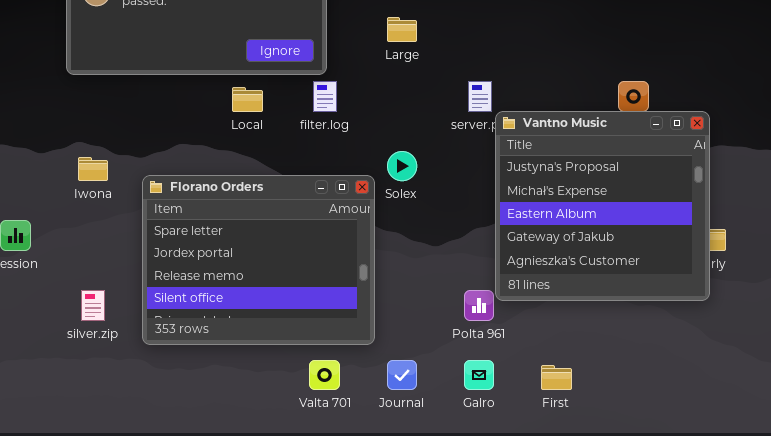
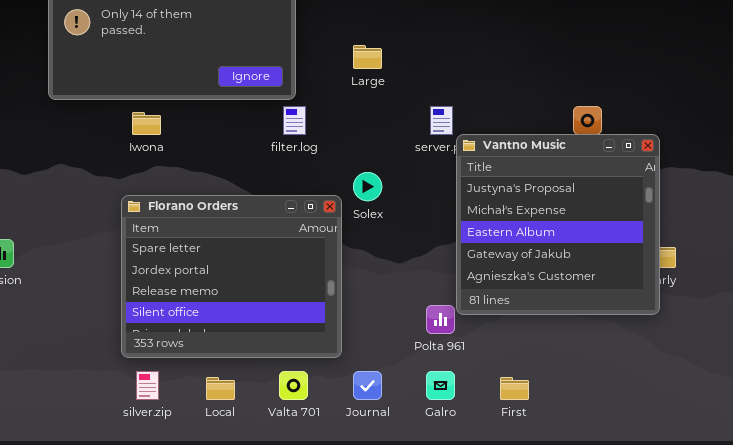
Local: [232,87,263,112] -> [206,377,235,400], moved
Iwona: [78,157,108,181] -> [132,112,161,135], moved
silver.zip: [81,290,105,321] -> [136,371,159,400], moved

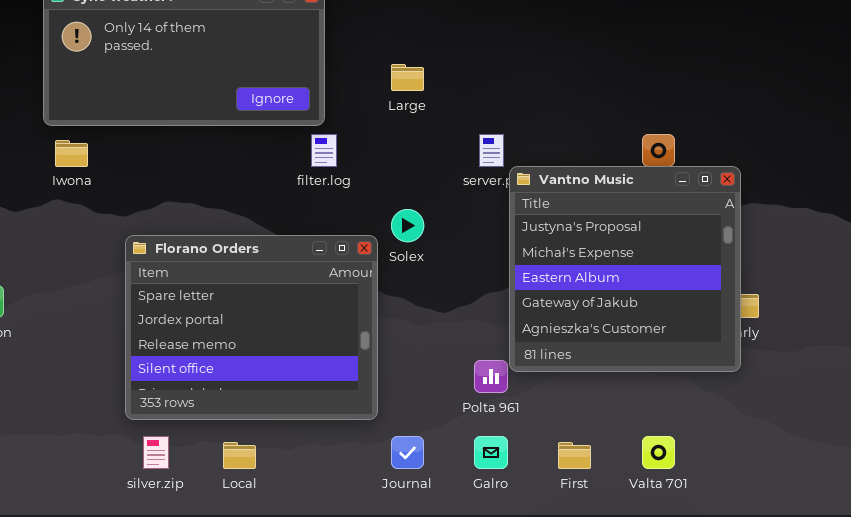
Iwona: [132,112,161,135] -> [55,140,88,167], moved
Valta 701: [279,371,308,400] -> [642,436,675,469], moved

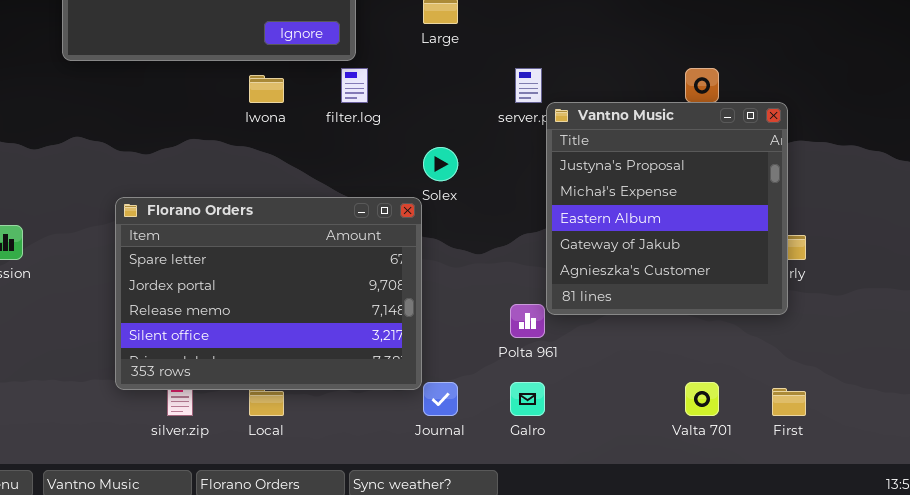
Iwona: [55,140,88,167] -> [249,75,284,103], moved
Florano Orders: [125,235,378,420] -> [115,197,422,390], moved, resized
First: [558,442,591,469] -> [772,388,806,416], moved

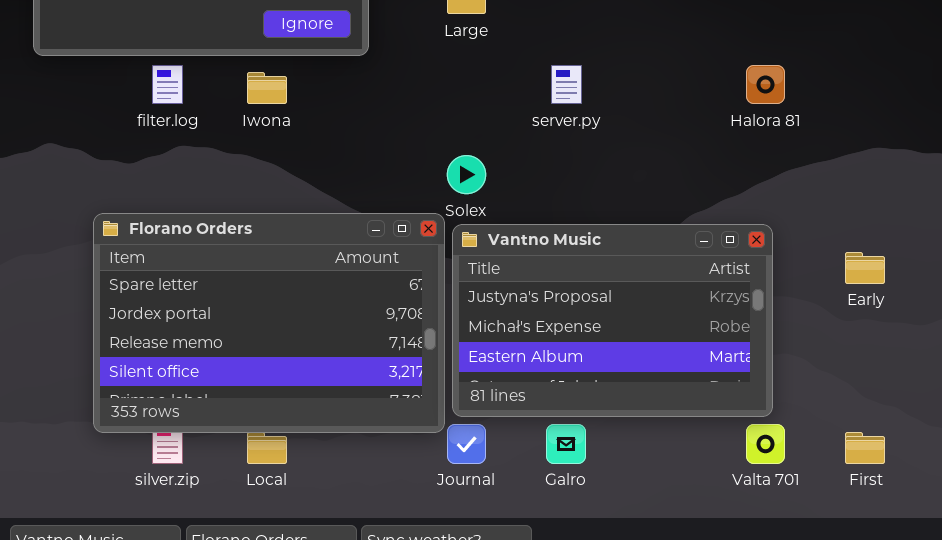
filter.log: [341,68,368,103] -> [152,65,183,104], moved
Vantno Music: [546,102,788,315] -> [452,224,773,417], moved, resized

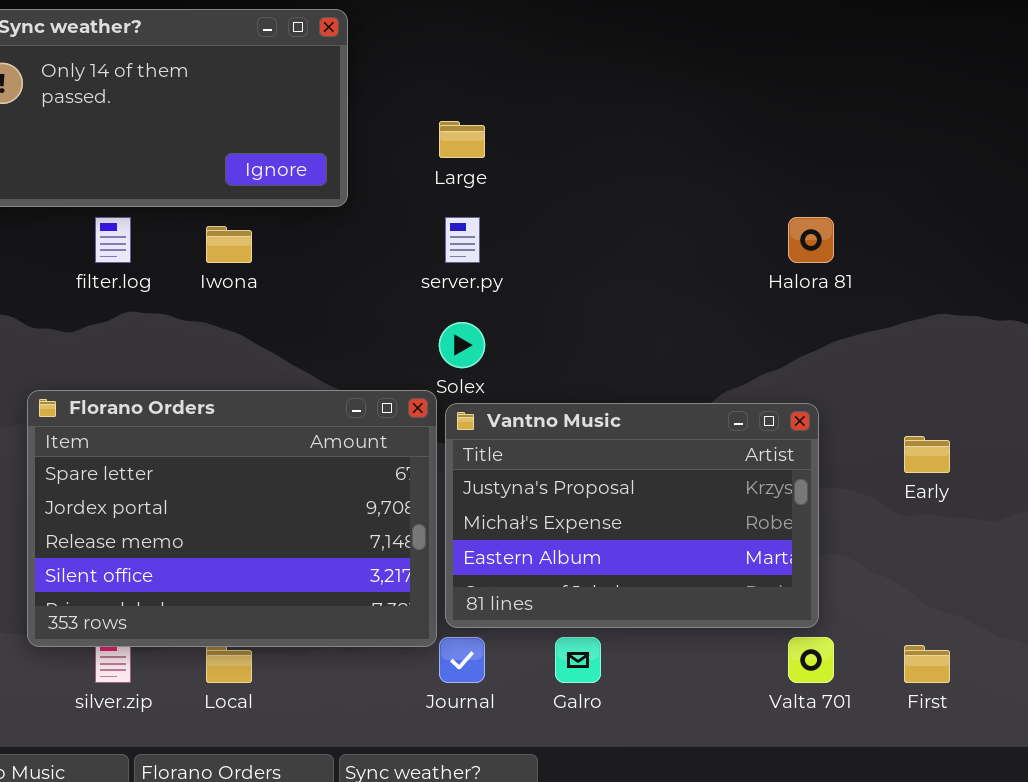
server.py: [551,65,582,104] -> [445,217,480,263], moved

